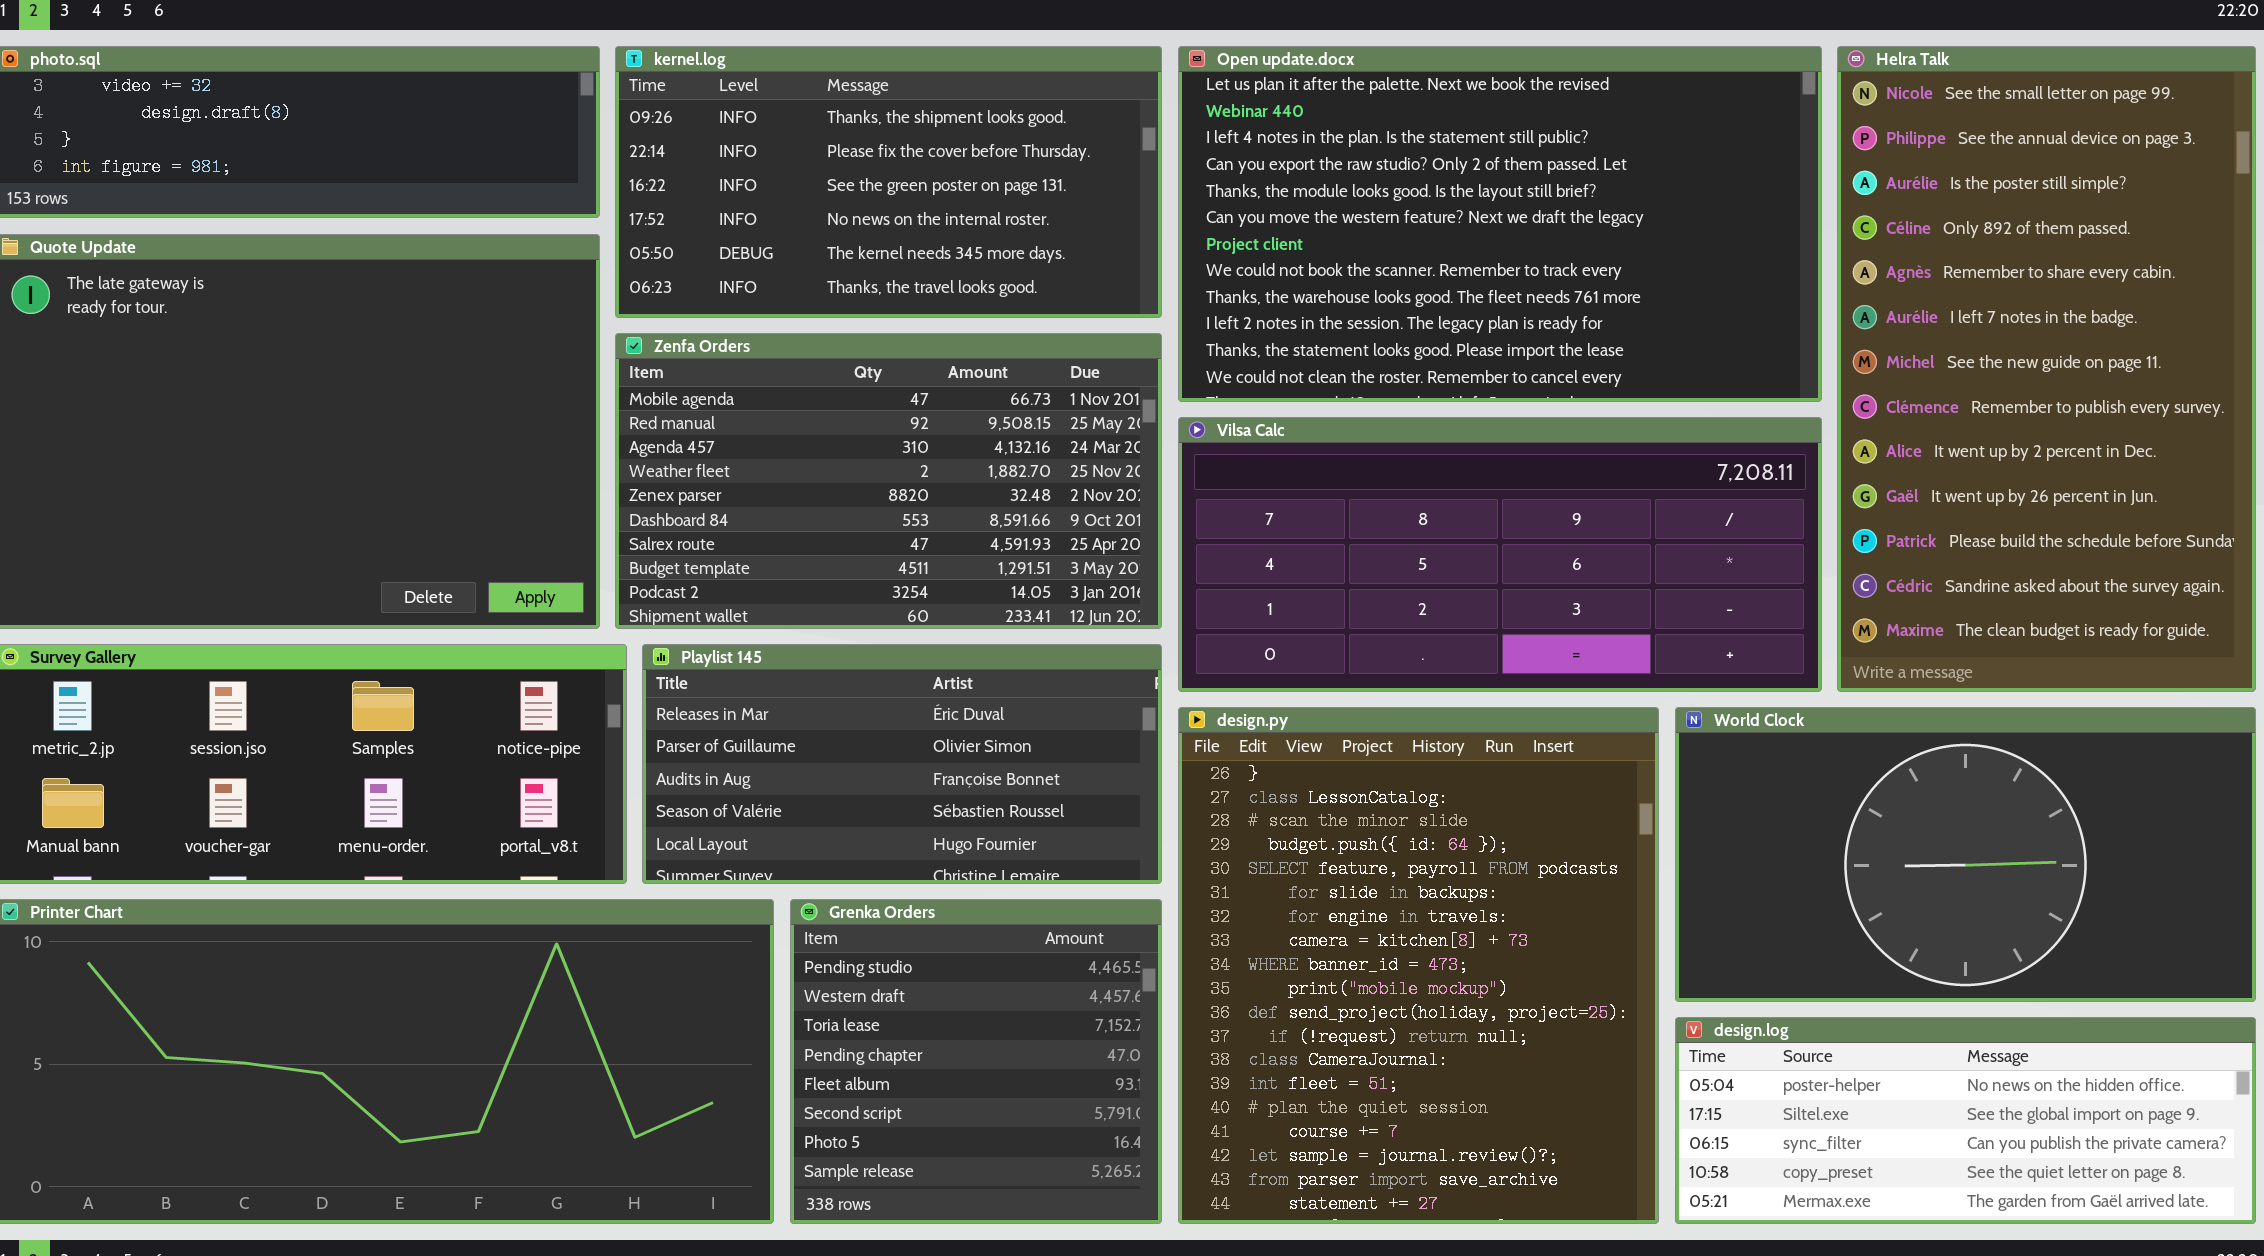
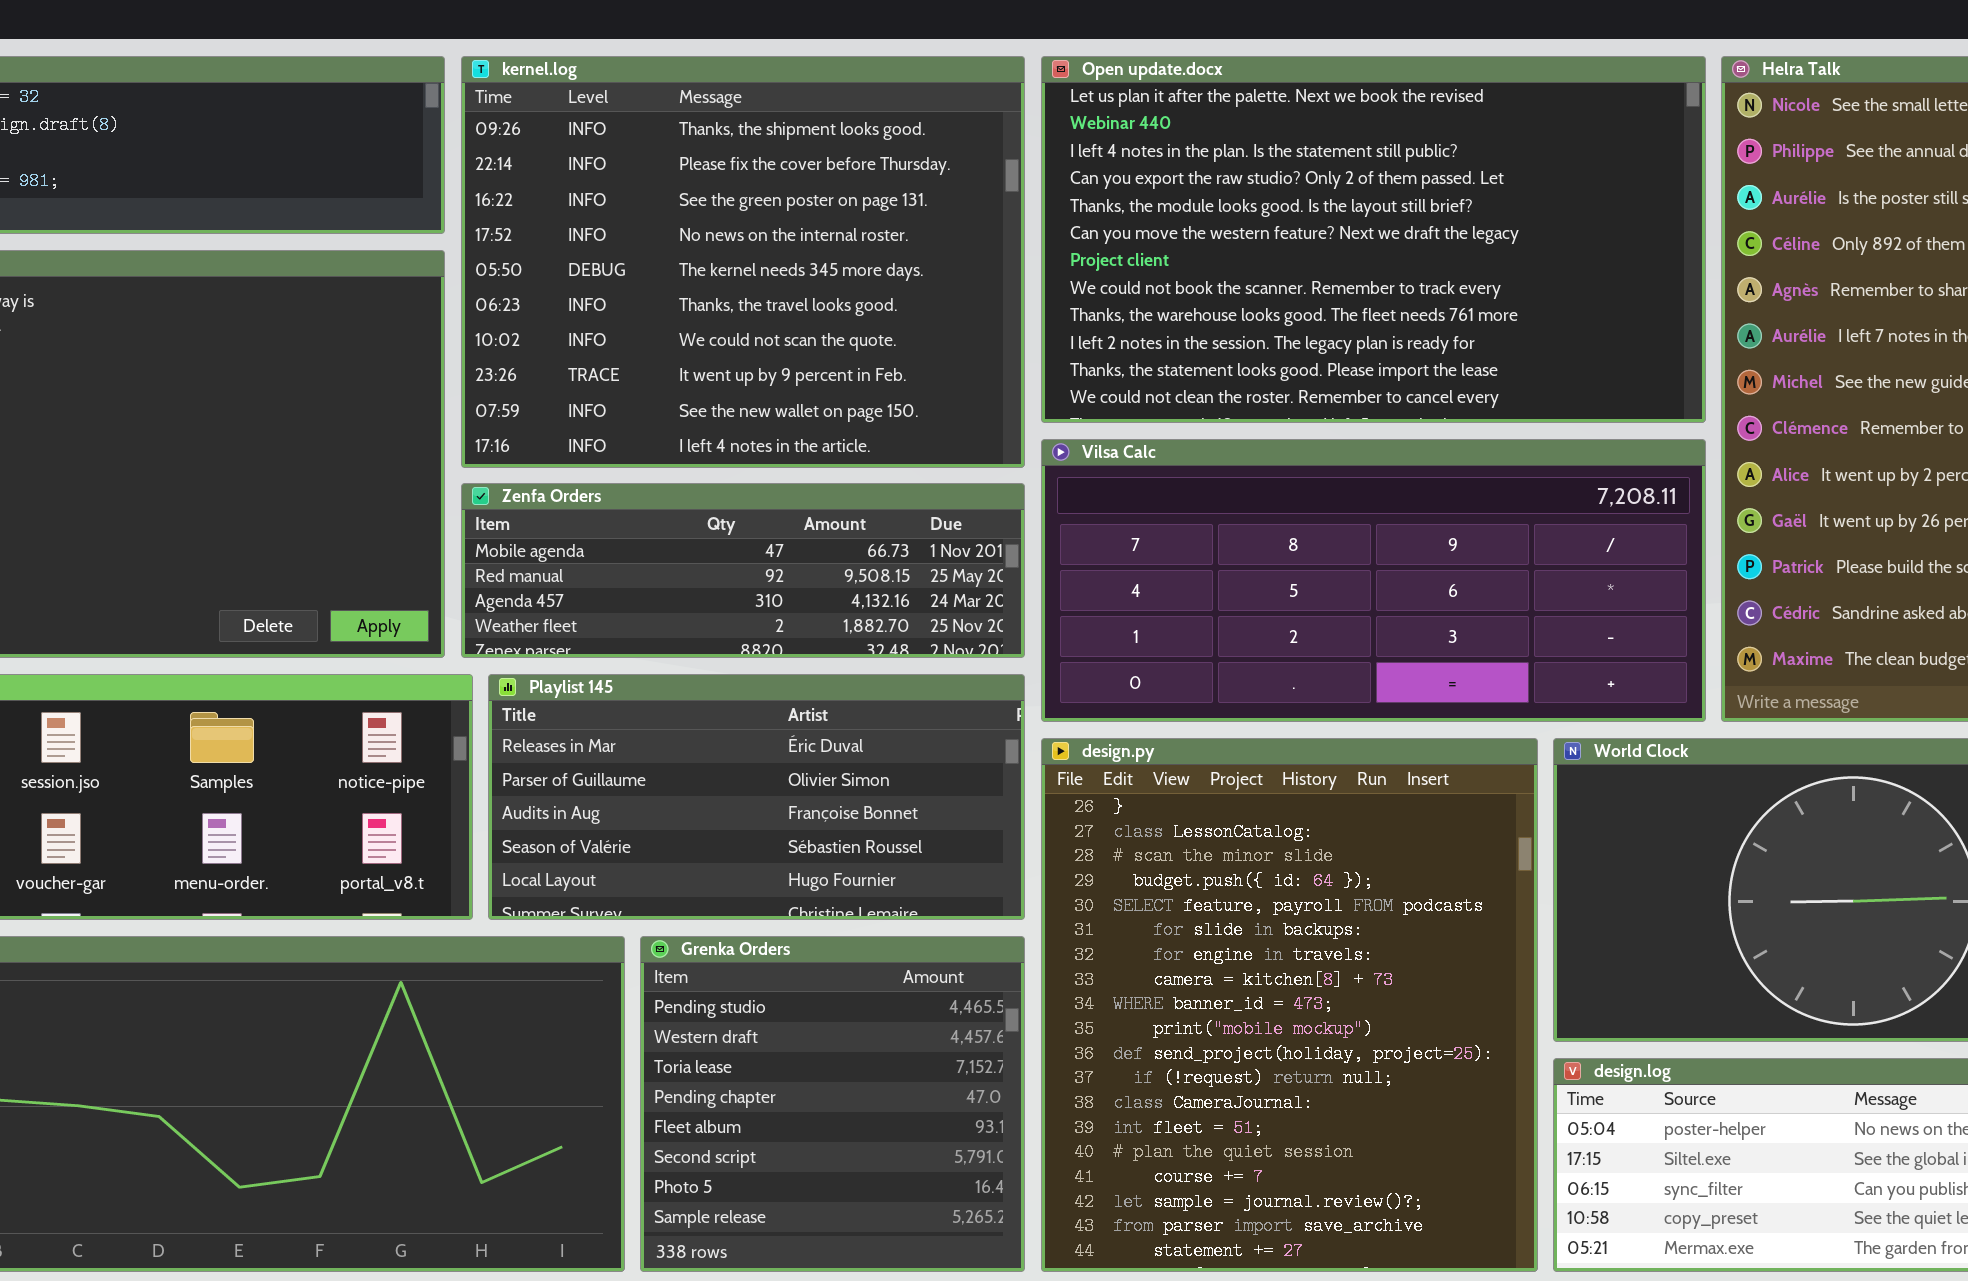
kernel.log: [615,46,1162,318] -> [461,56,1025,468], resized
Zenfa Orders: [615,333,1162,629] -> [461,483,1025,658], resized

